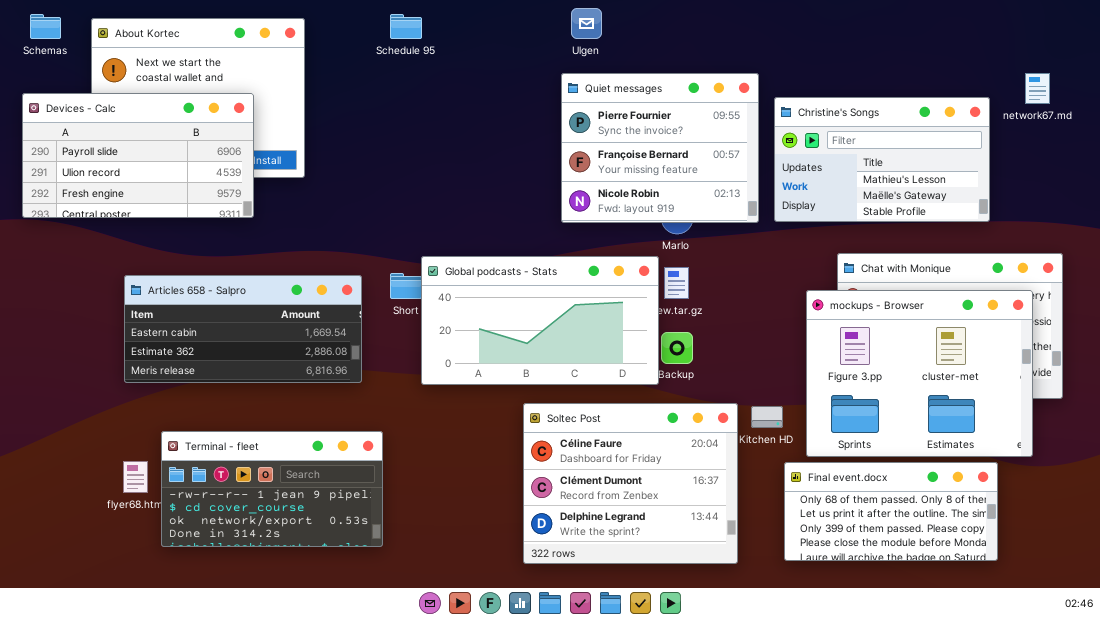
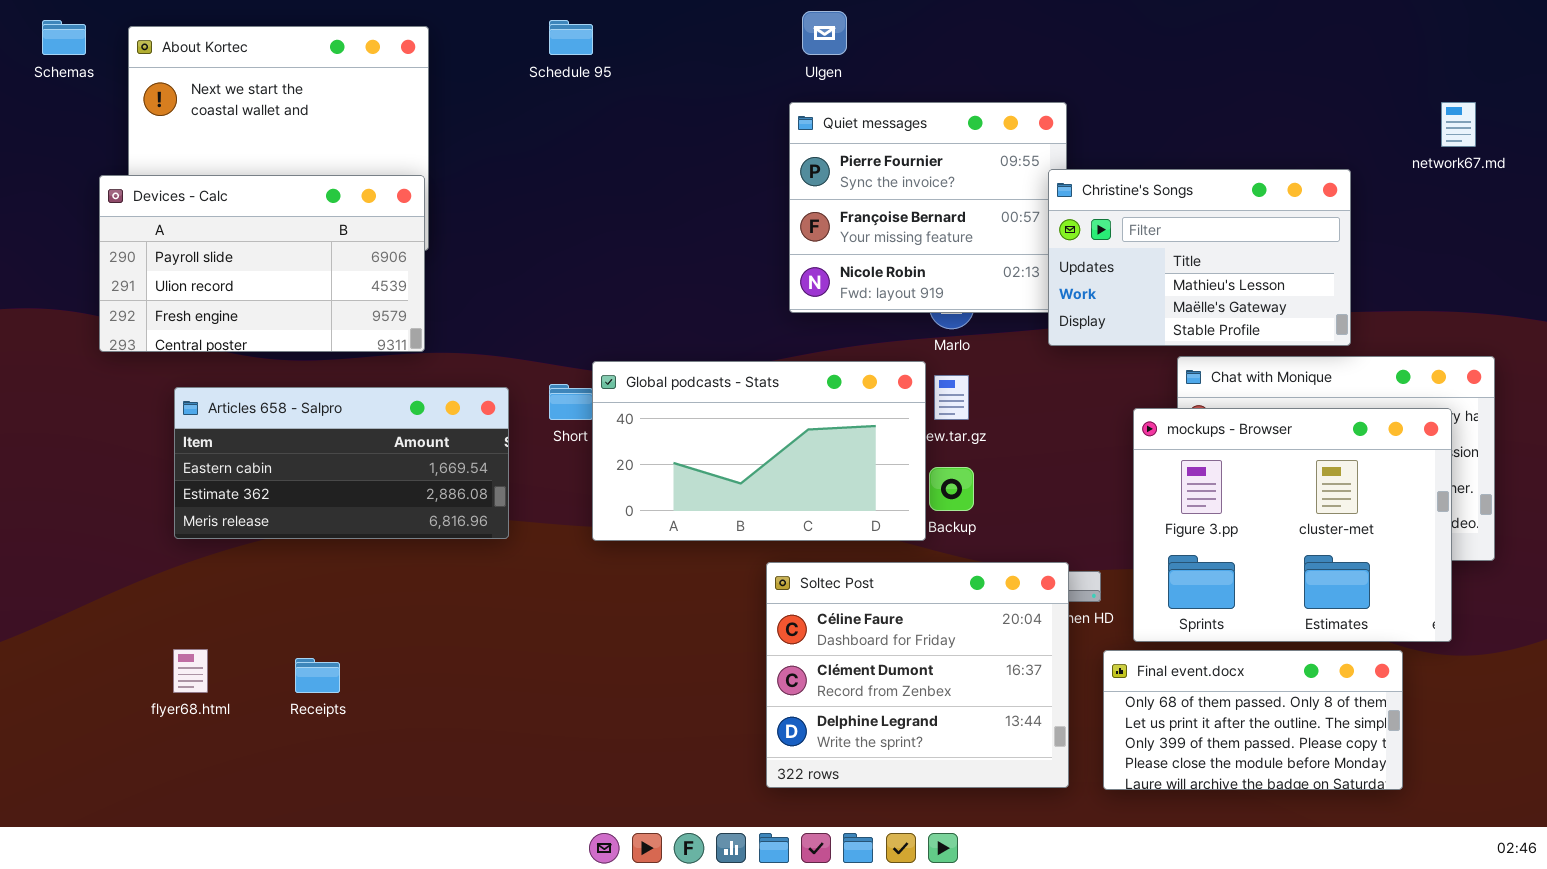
Devices - Calc: [22,93,254,218] -> [99,175,425,352], moved
Christine's Songs: [774,97,990,222] -> [1048,169,1351,346], moved
Soltec Post: [523,403,738,564] -> [766,562,1069,788], moved
Terminal - fleet: [161,431,383,547] -> none, closed

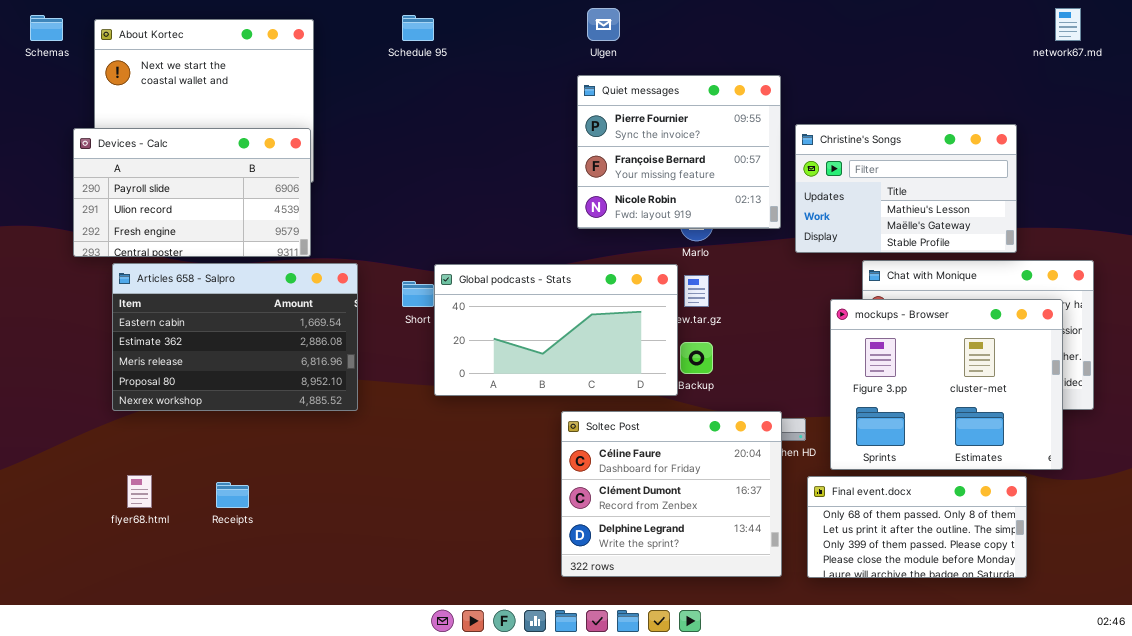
network67.md: [1441,102,1476,147] -> [1055,8,1081,41], moved
Christine's Songs: [1048,169,1351,346] -> [795,124,1017,253], moved
Articles 658 - Salpro: [174,387,509,539] -> [112,263,358,411], moved, resized

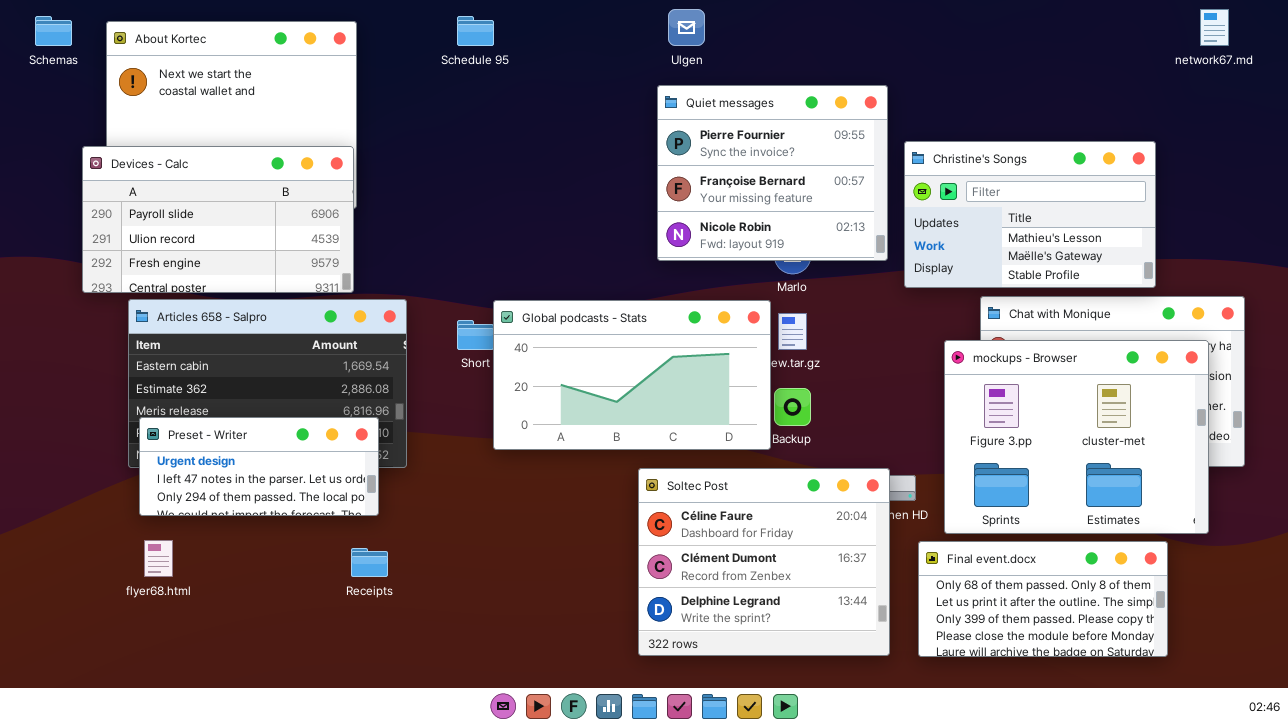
Preset - Writer: none -> [139,417,379,516], opened
Receipts: [216,482,249,508] -> [351,548,388,577], moved

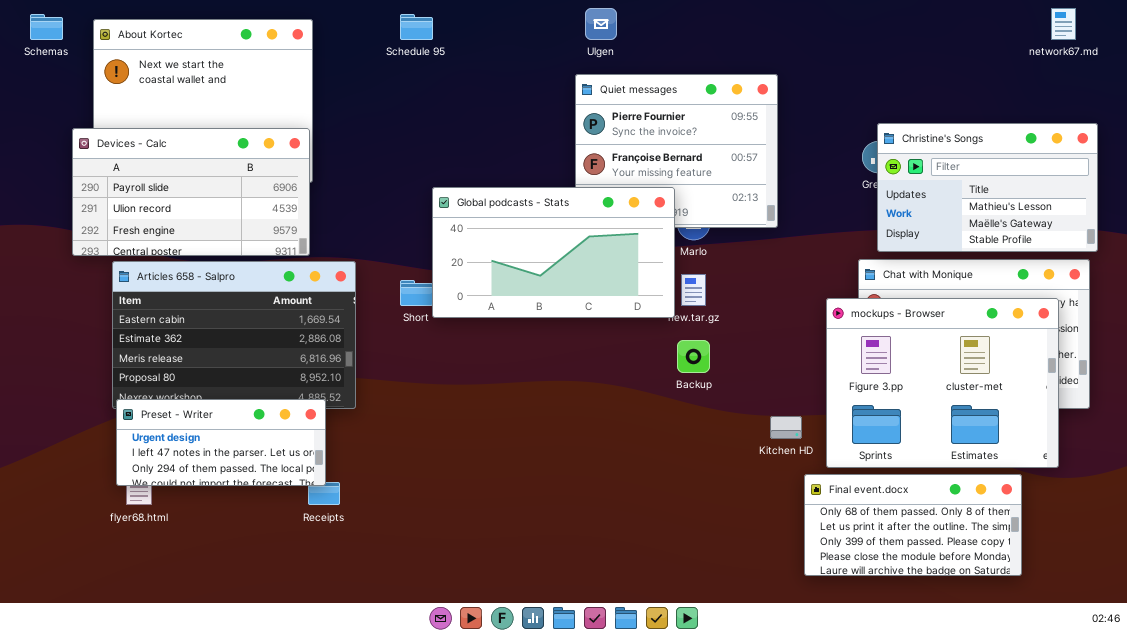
Christine's Songs: [904,141,1156,288] -> [877,123,1098,252], moved
Global podcasts - Stats: [493,300,771,450] -> [432,187,675,318], moved
Preset - Writer: [139,417,379,516] -> [116,399,326,486], moved
Soltec Post: [638,468,890,656] -> none, closed

